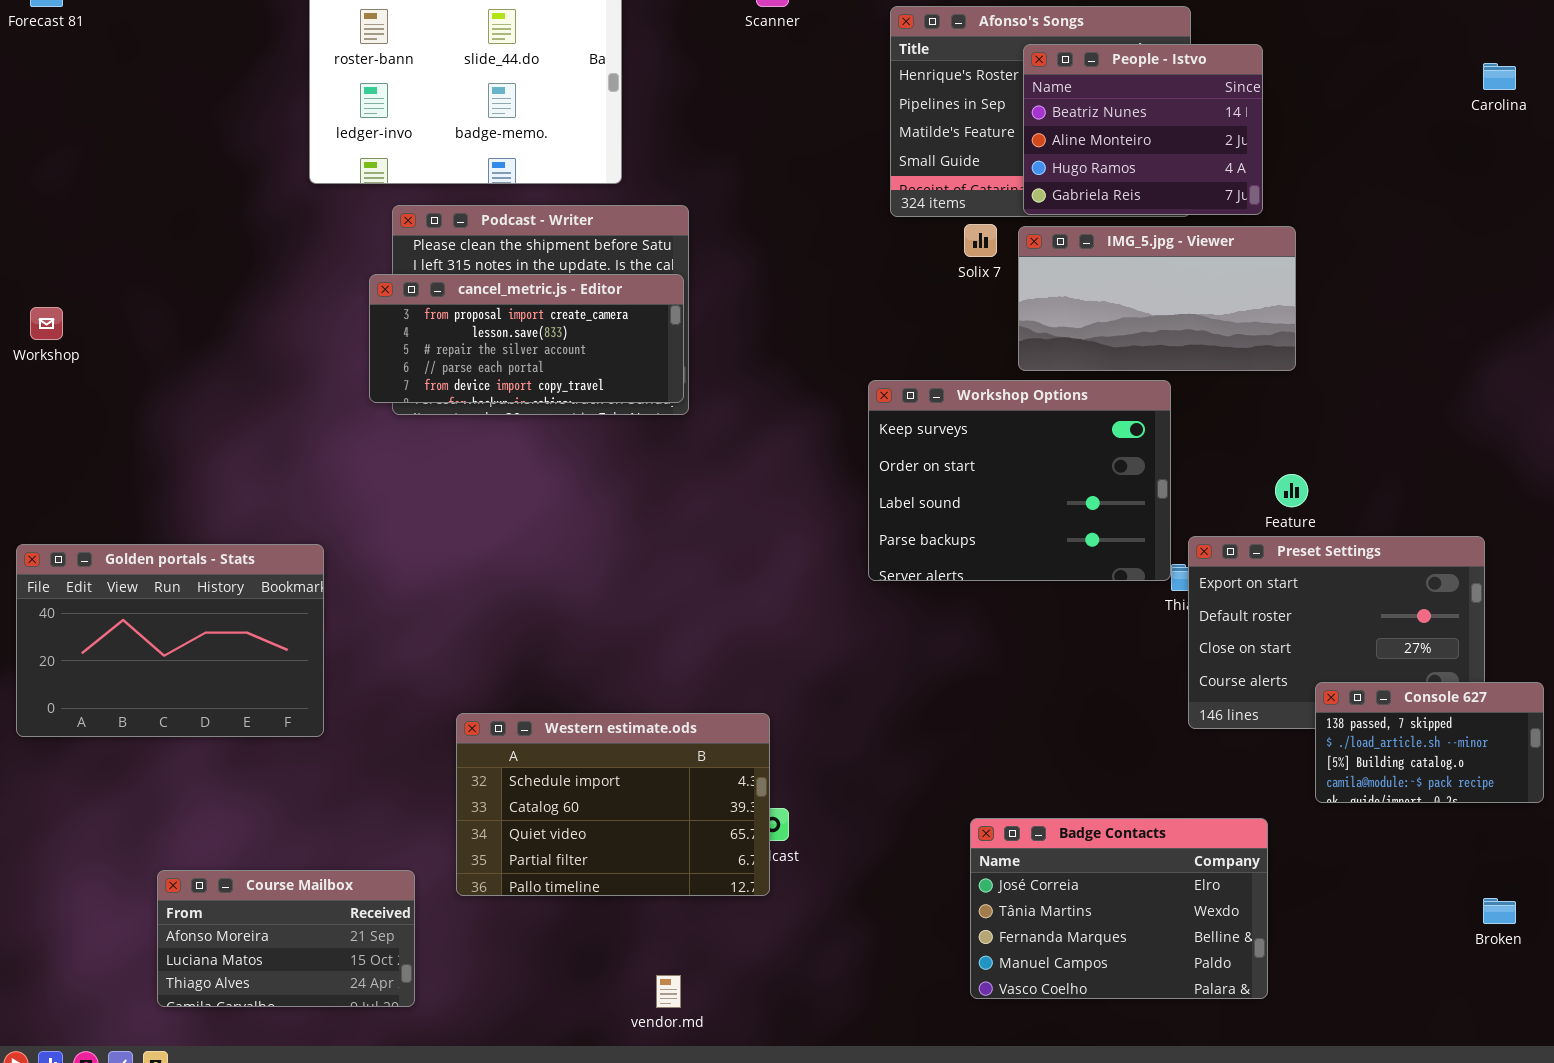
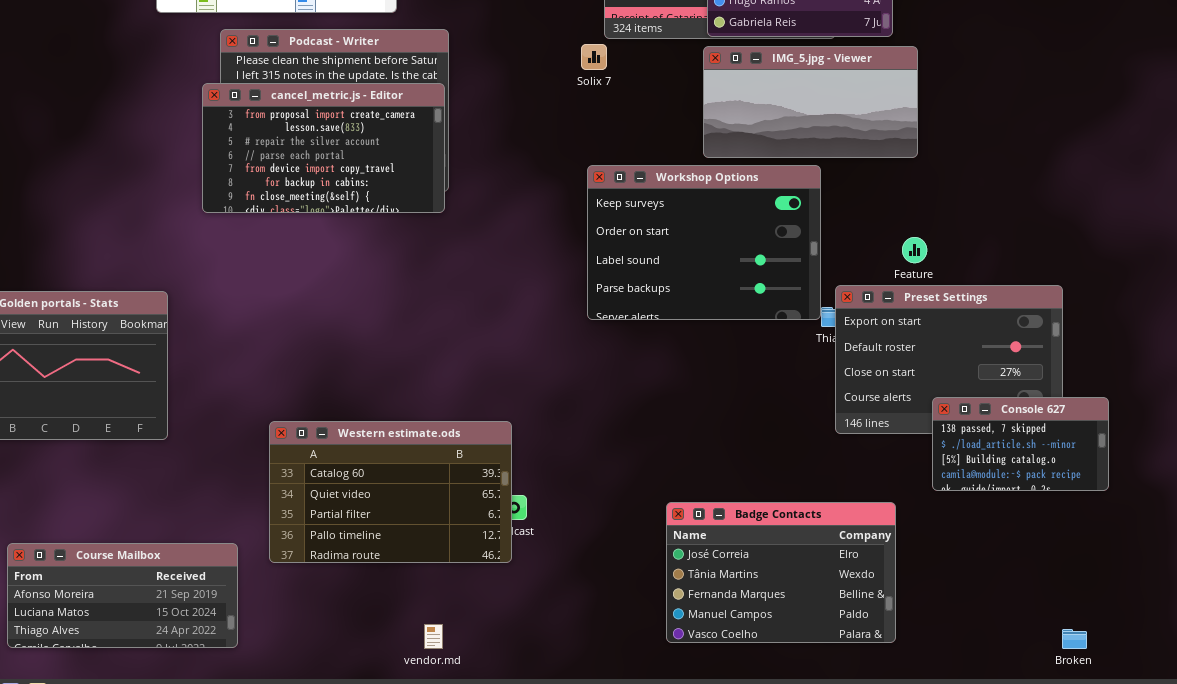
Solix 7: [964,224,997,257] -> [581,44,607,70], moved
cancel_metric.js - Editor: [369,274,684,403] -> [202,83,445,213], resized
Western estimate.ods: [456,713,770,896] -> [269,421,512,563], scrolled down 1 row
Course Mailbox: [157,870,415,1007] -> [7,543,238,648], resized
Broken: [1483,898,1516,924] -> [1062,629,1087,649], moved

